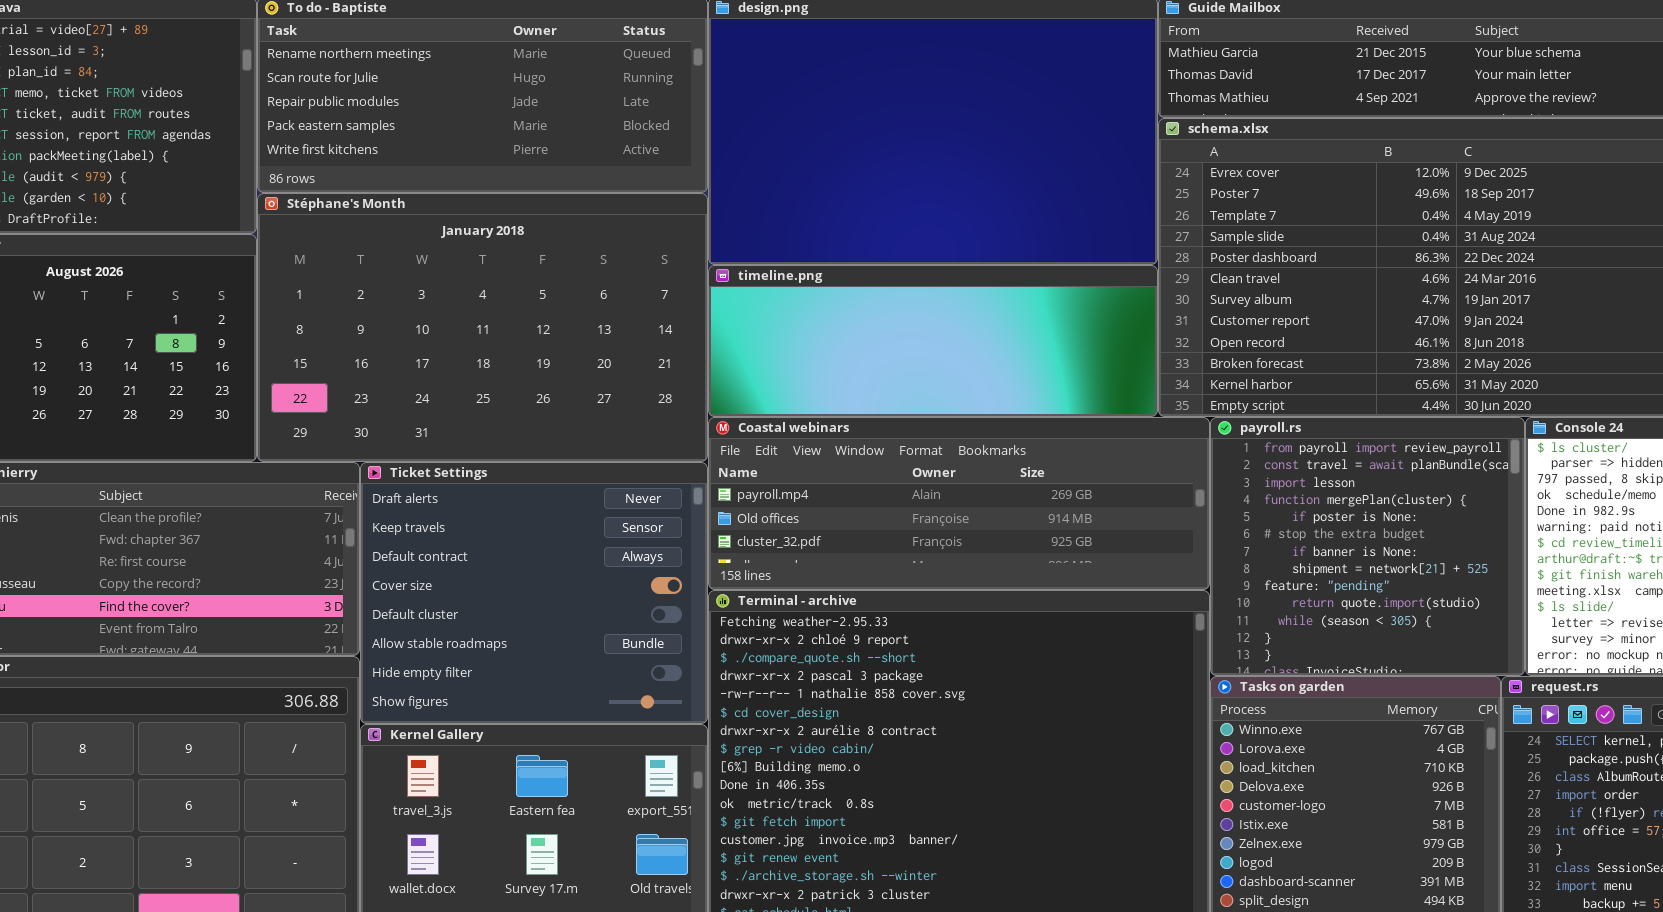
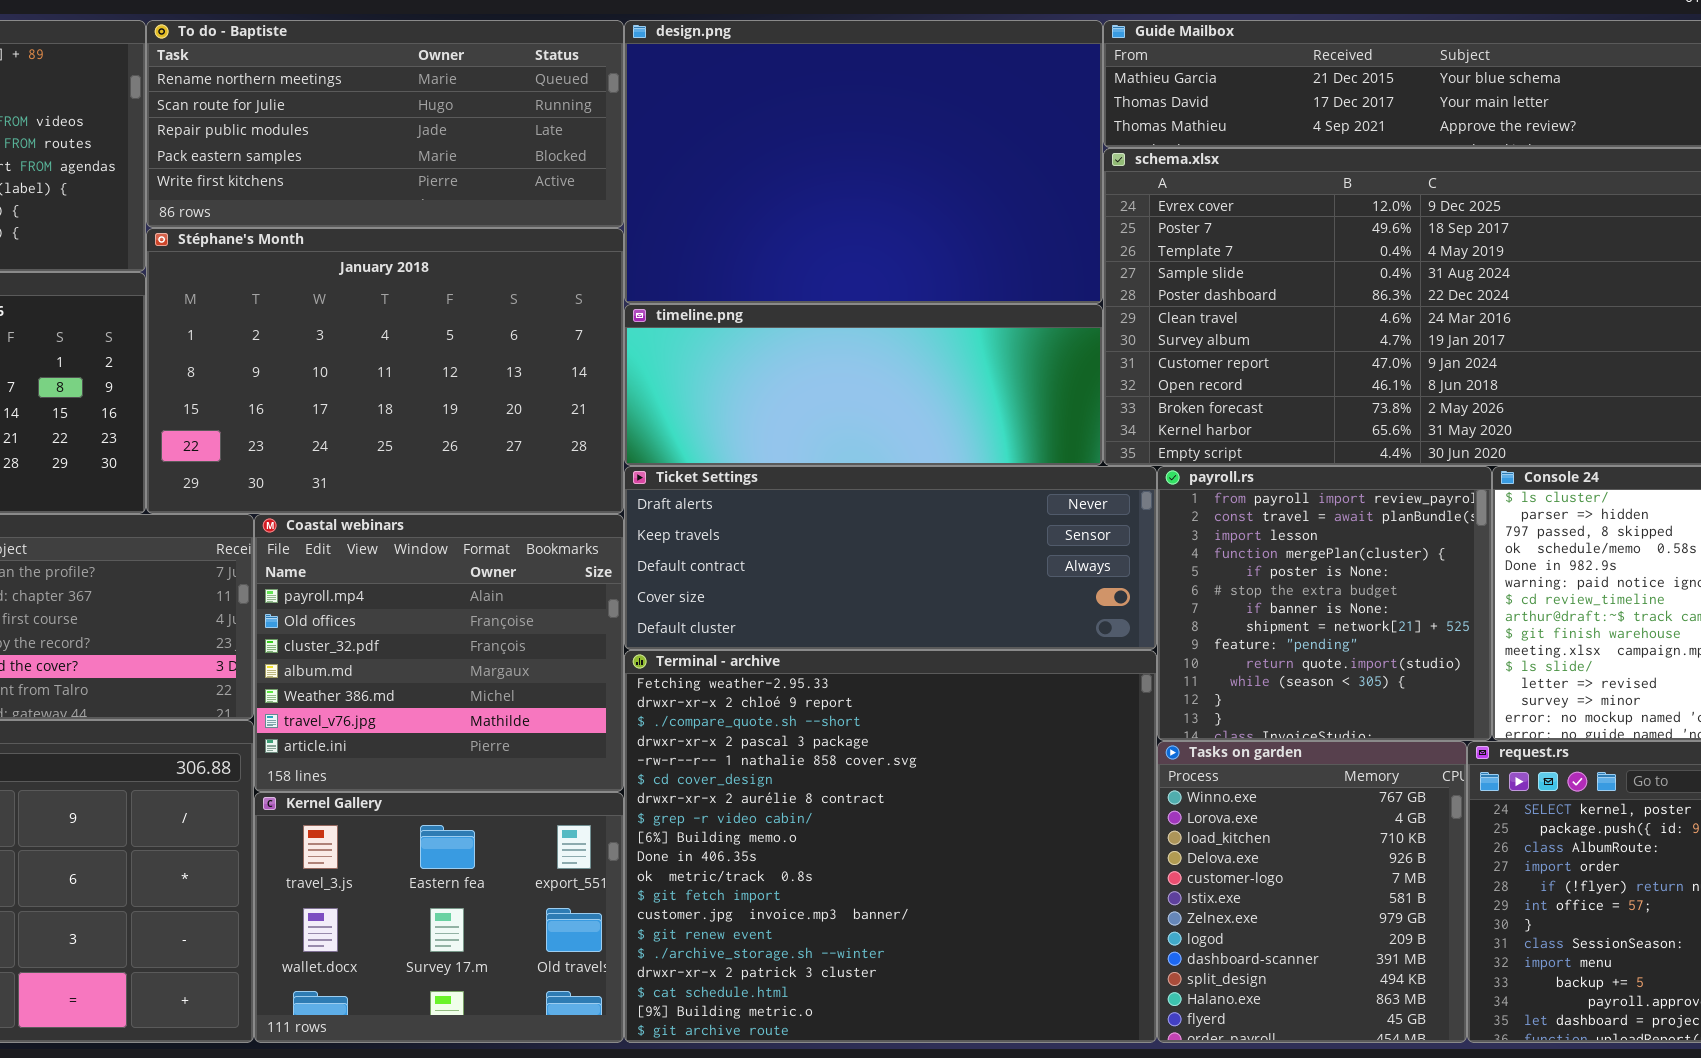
Coastal webinars: [708,417,1210,590] -> [254,514,624,792], moved, resized
Ticket Settings: [360,462,708,724] -> [624,466,1157,650], moved, resized

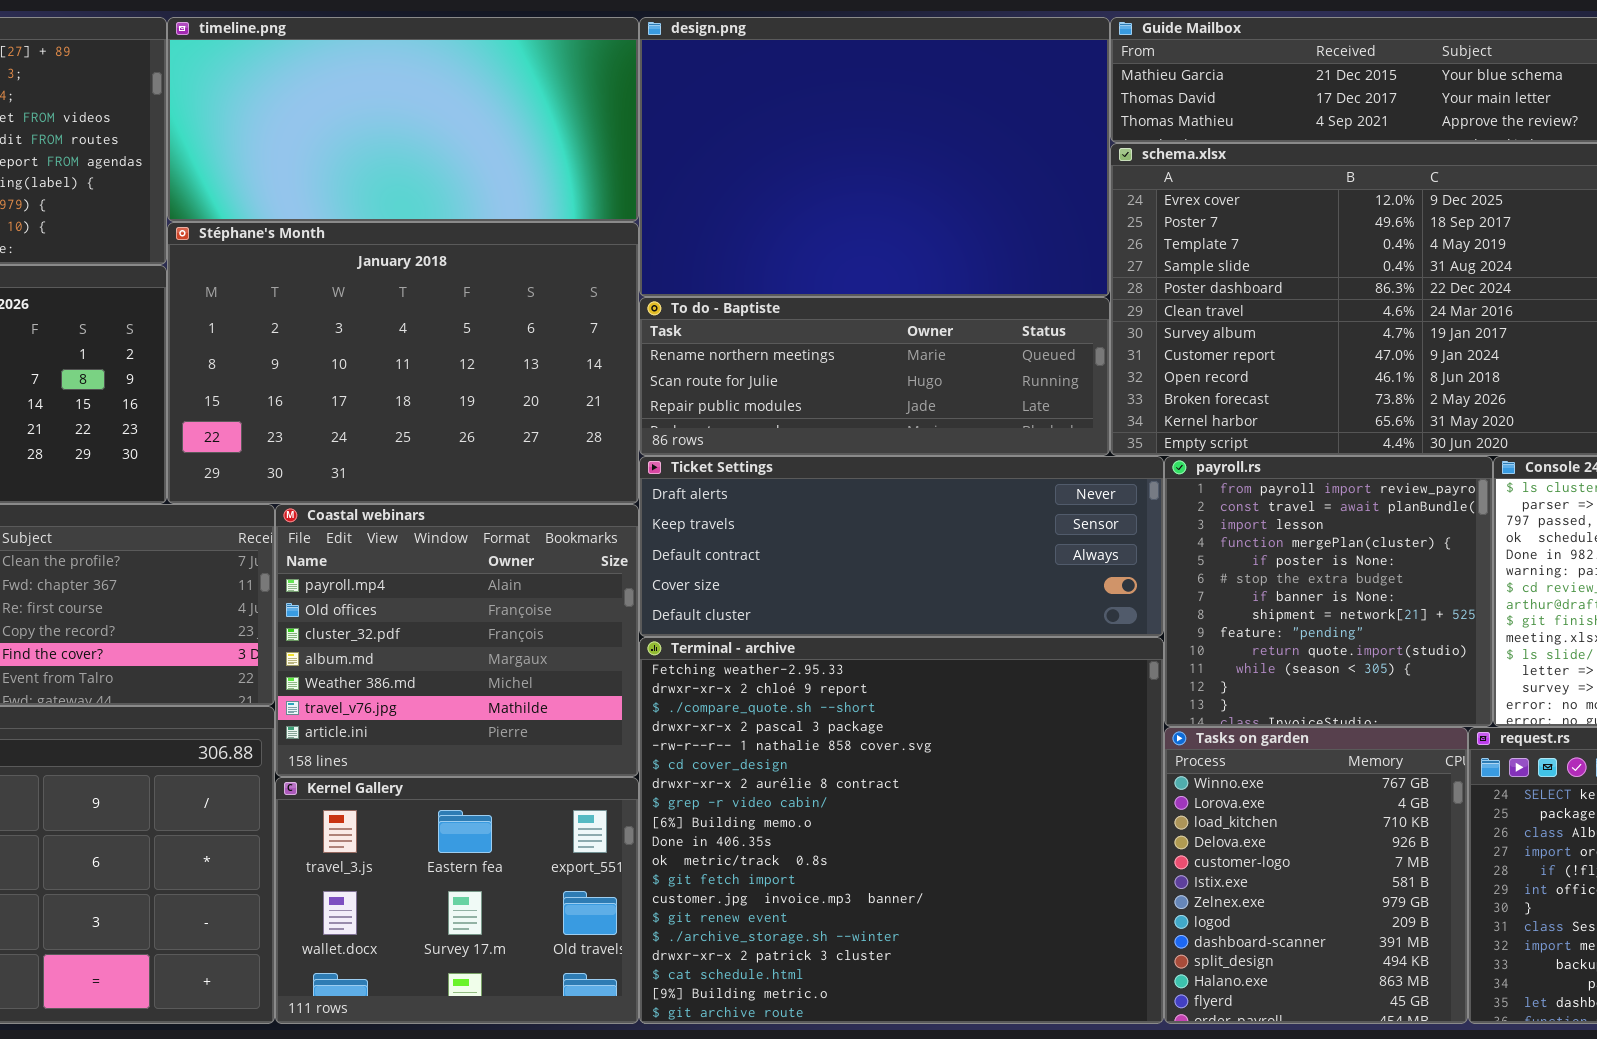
To do - Baptiste: [146,20,624,228] -> [639,297,1110,456], moved, resized
timeline.png: [624,304,1103,466] -> [167,17,639,222], moved, resized

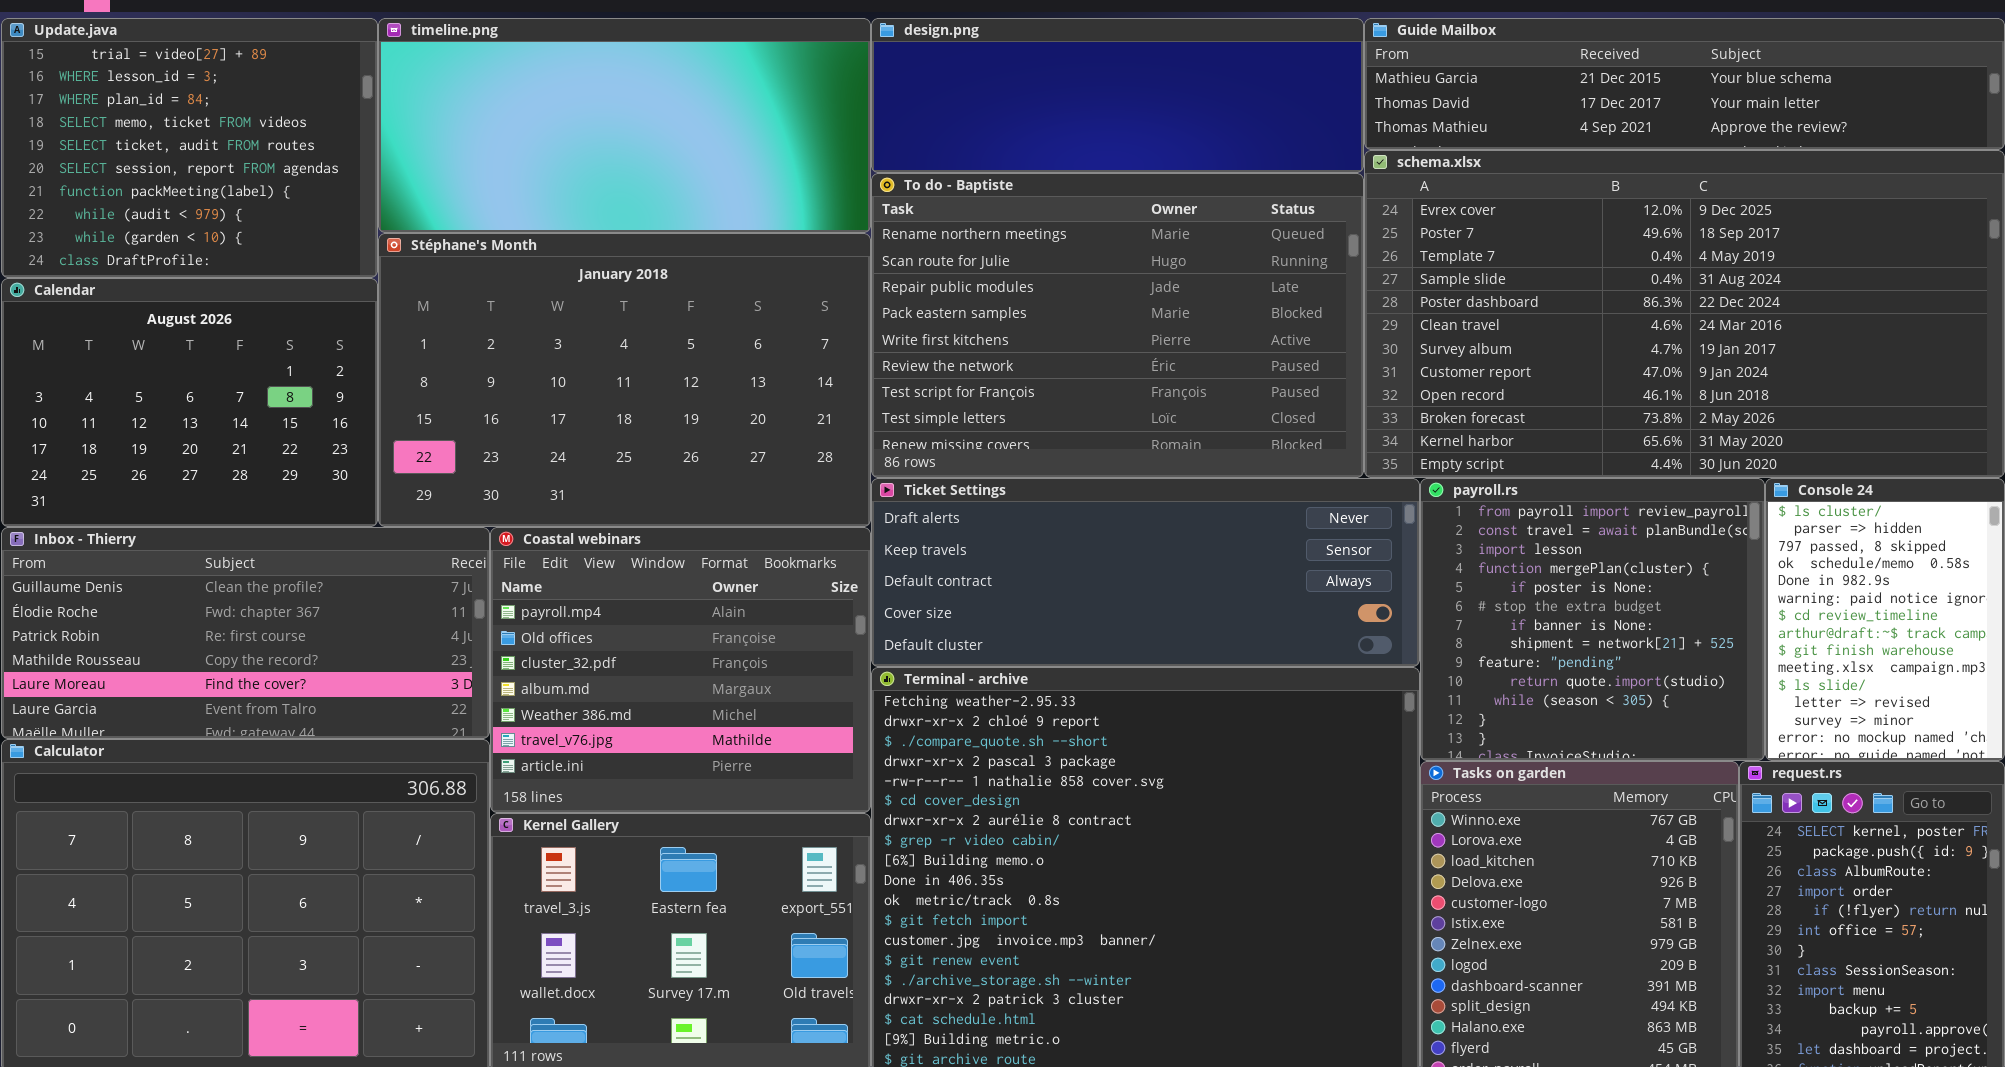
design.png: [639,17,1110,297] -> [871,18,1364,173], resized
To do - Baptiste: [639,297,1110,456] -> [871,173,1364,478], resized

